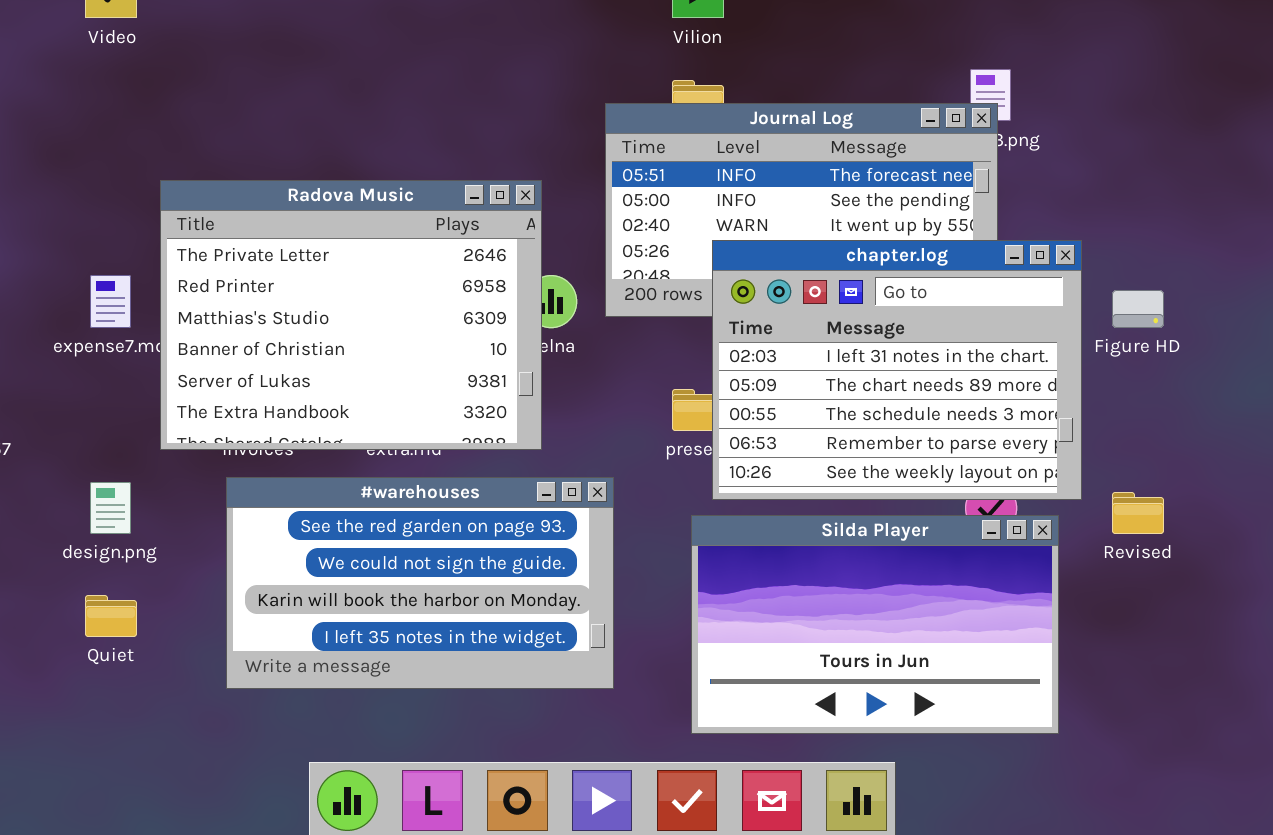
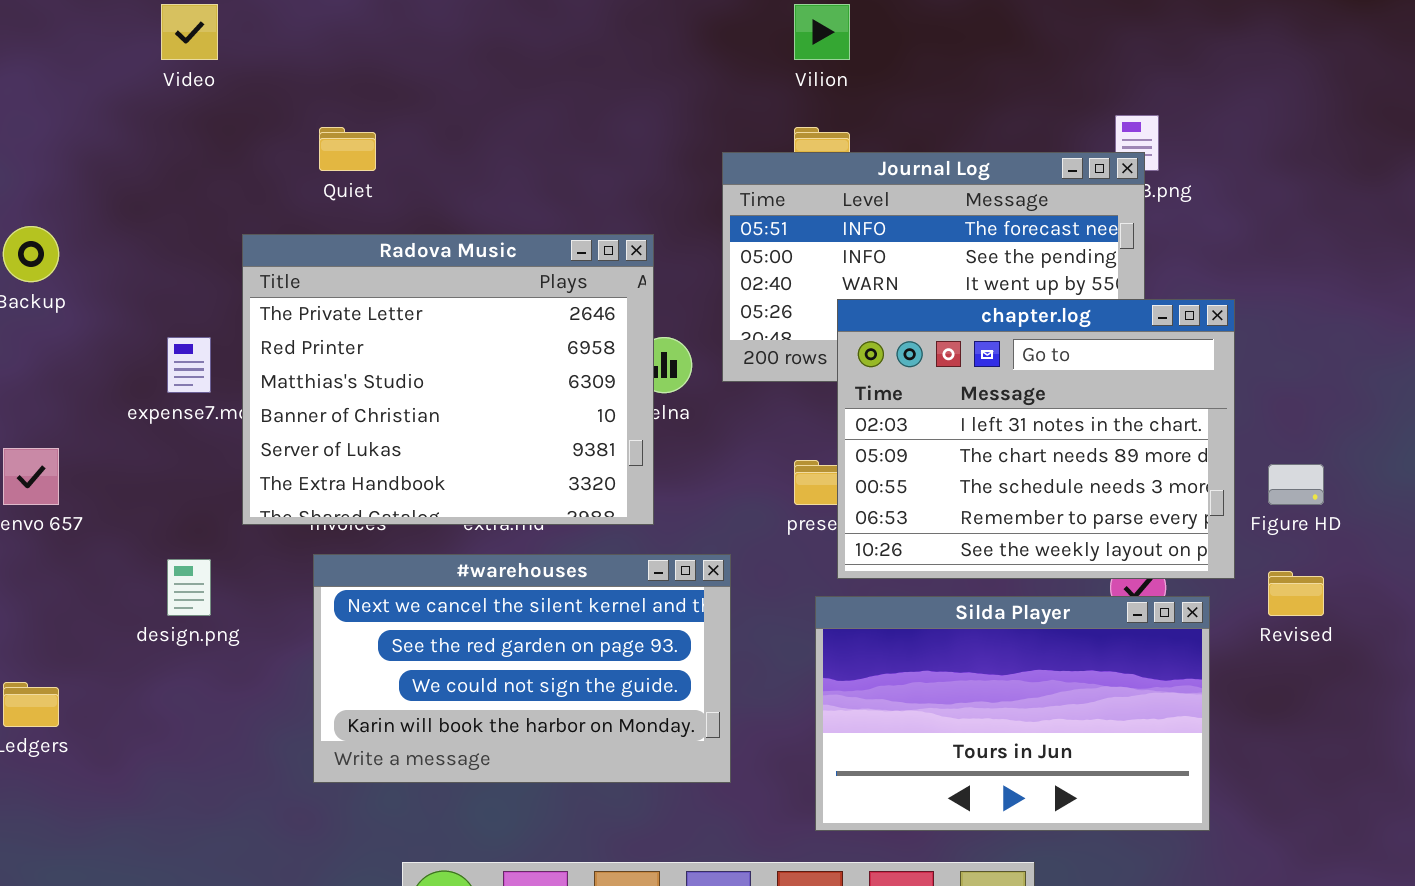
Figure HD: [1112,290,1164,328] -> [1268,464,1324,505], moved
#warehouses: [226,477,614,689] -> [313,554,731,783], scrolled up 1 row
Quiet: [85,595,137,637] -> [319,127,376,171], moved

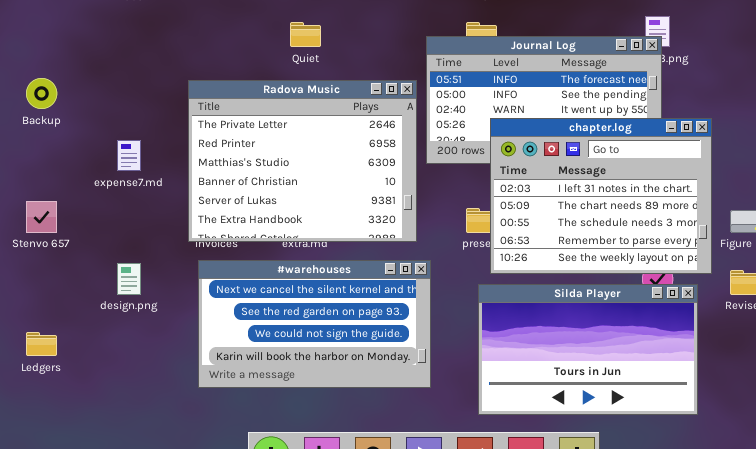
Quiet: [319,127,376,171] -> [290,22,321,47], moved
Radova Music: [242,234,654,525] -> [188,80,417,242], moved

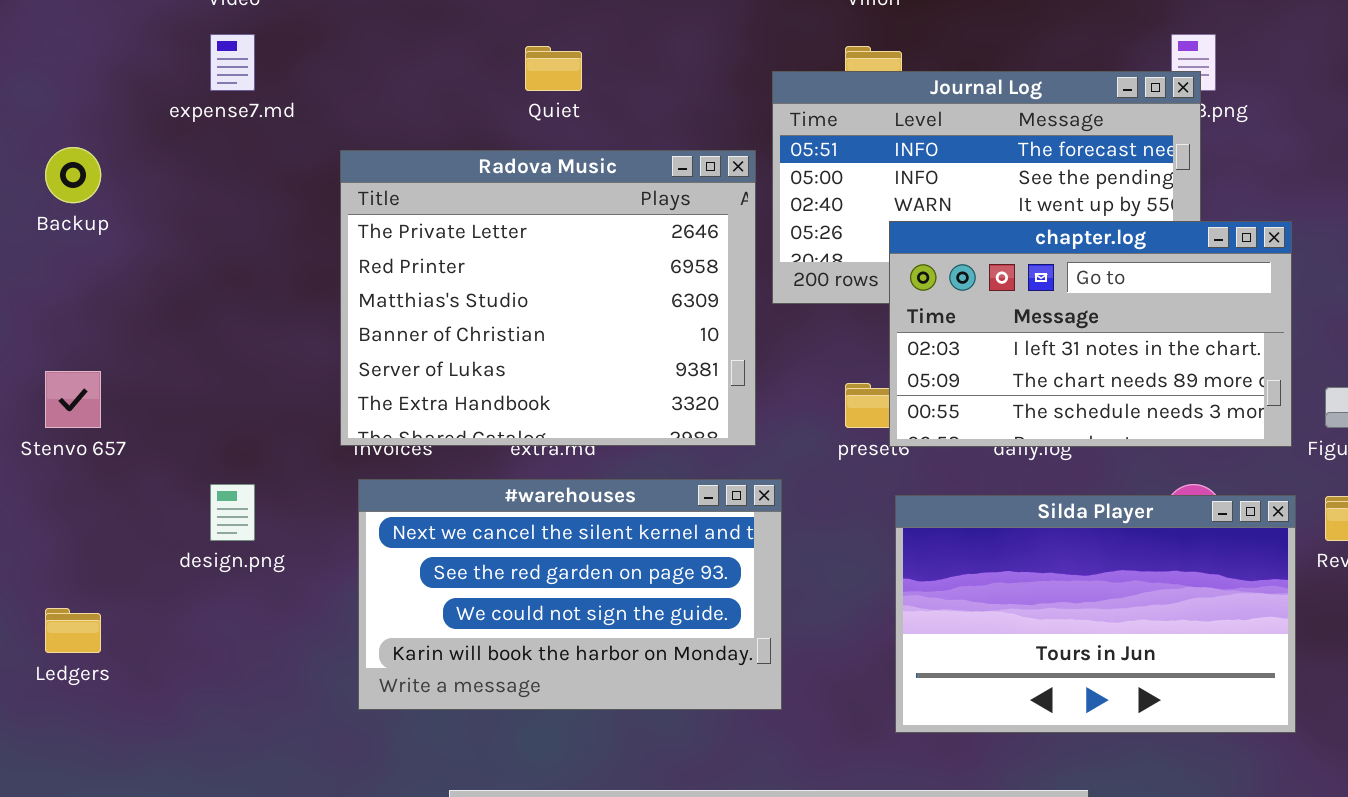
chapter.log: [490,118,712,274] -> [889,221,1292,447], resized
expense7.md: [117,140,141,171] -> [210,34,255,91], moved
Silda Player: [478,284,698,415] -> [895,495,1296,733], moved

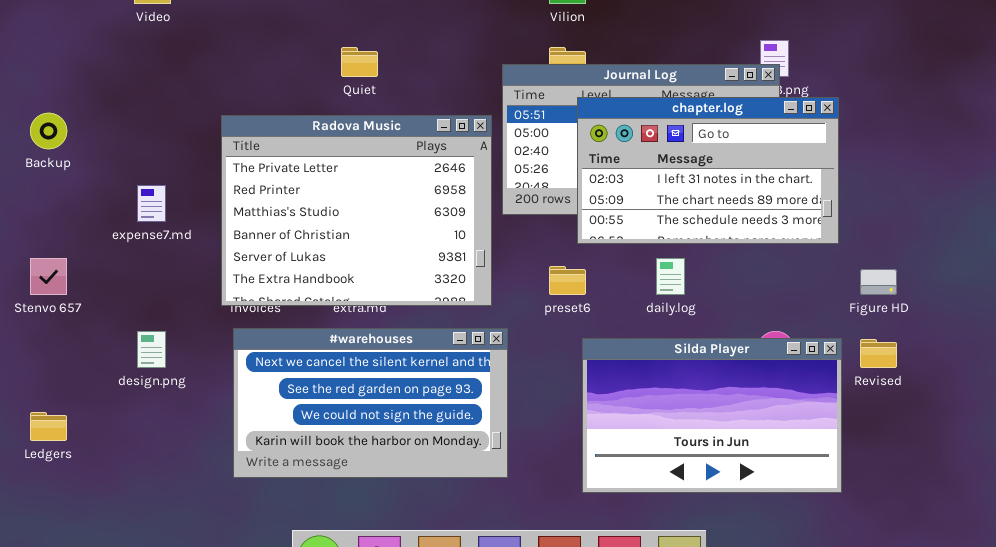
expense7.md: [210,34,255,91] -> [137,185,166,222], moved
chapter.log: [889,221,1292,447] -> [577,97,839,244], moved

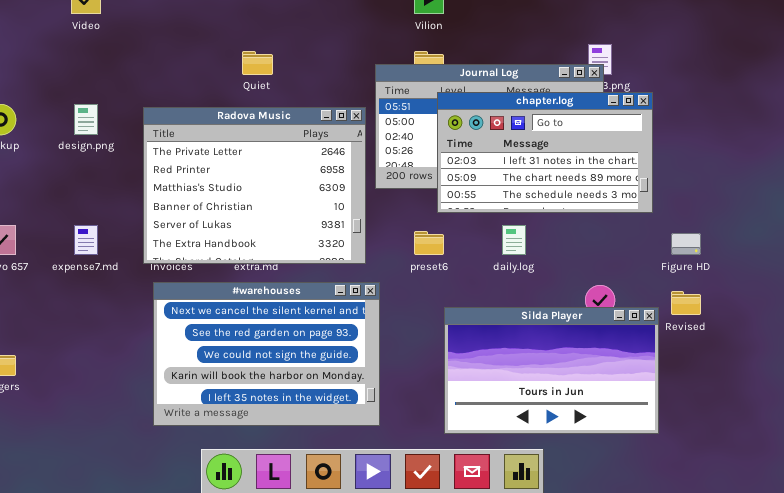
expense7.md: [137,185,166,222] -> [74,225,98,255], moved
#warehouses: [233,328,508,478] -> [153,282,380,426], resized
design.png: [137,331,166,368] -> [74,104,98,135], moved
Silda Player: [582,338,842,493] -> [444,307,659,434], moved

